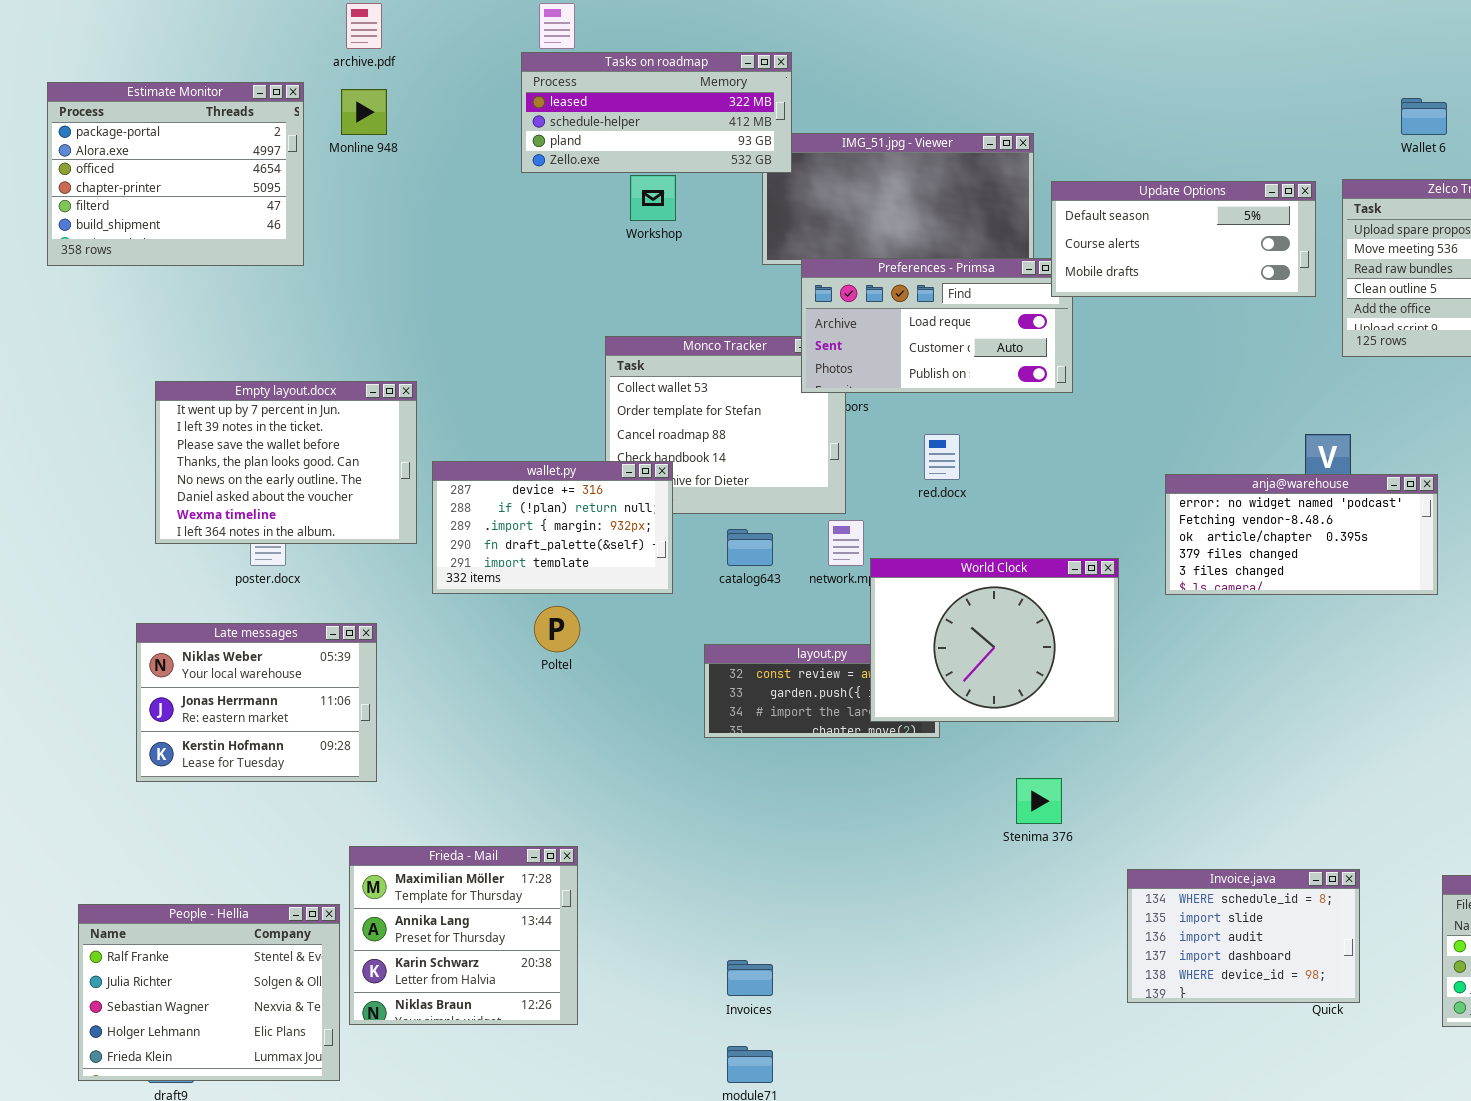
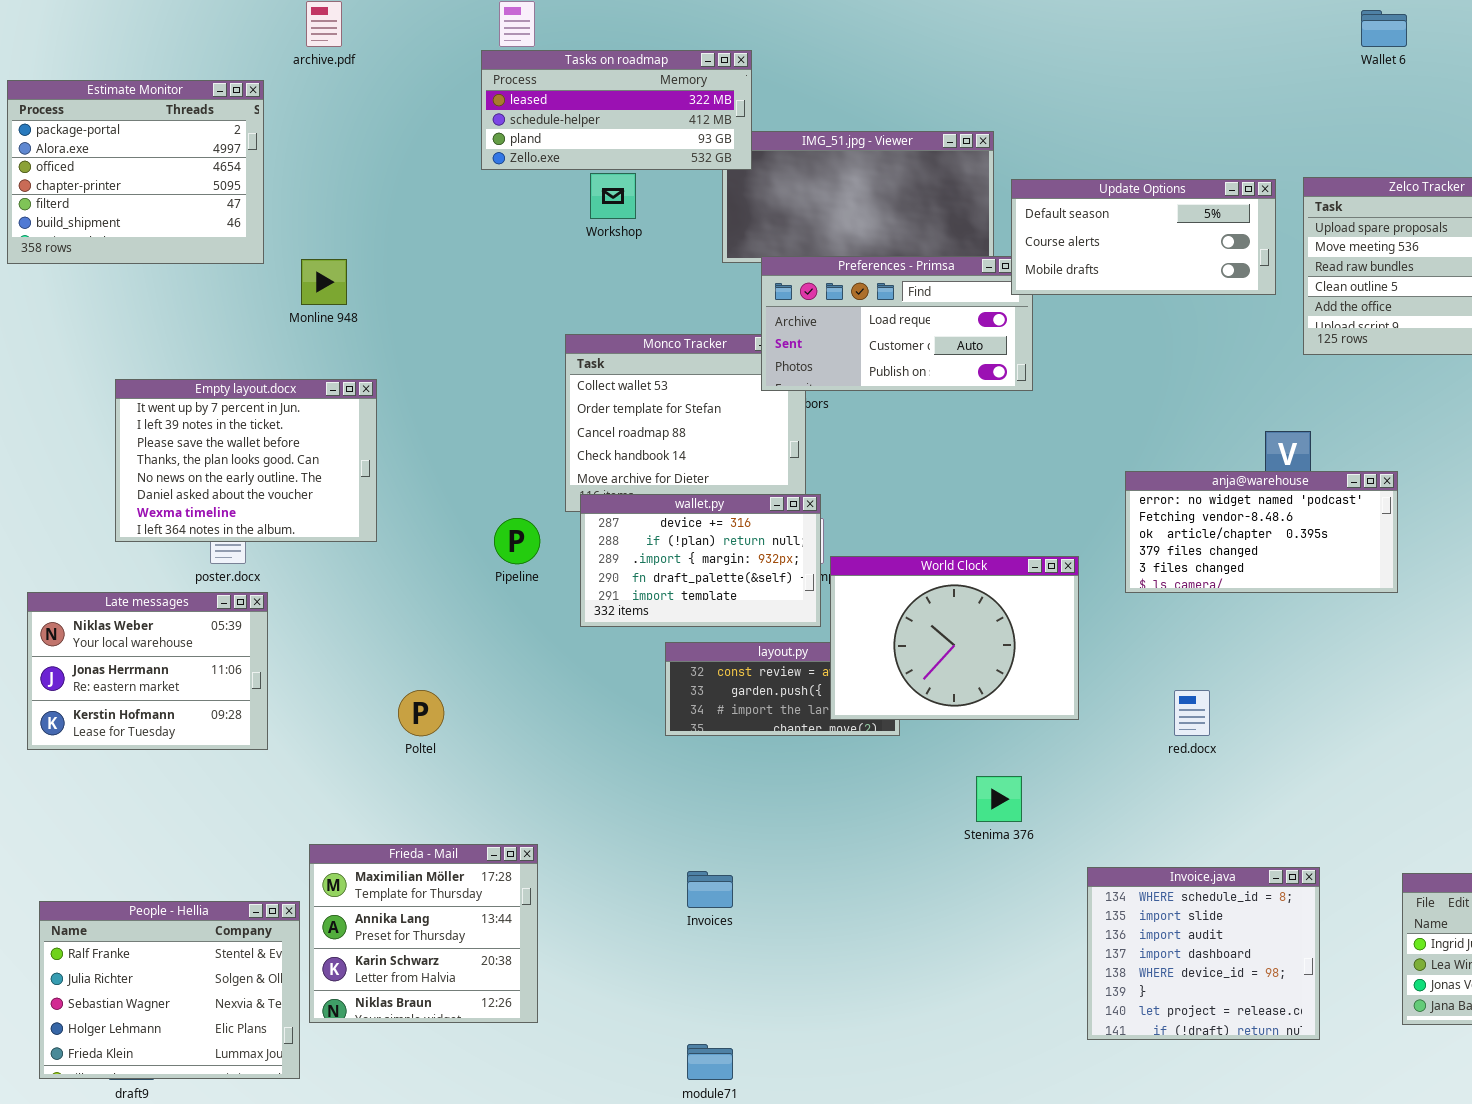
Monline 948: [341,89,387,135] -> [301,259,347,305], moved
Wallet 6: [1401,98,1447,135] -> [1361,10,1407,47], moved
red.docx: [924,434,960,480] -> [1174,690,1210,736], moved
wallet.py: [432,461,673,594] -> [580,494,821,627], moved
Poltel: [534,606,580,652] -> [398,690,444,736], moved
Late messages: [136,623,377,782] -> [27,592,268,750], moved
Invoice.java: [1127,869,1360,1003] -> [1087,867,1320,1040], resized
Invoices: [727,960,773,996] -> [687,871,733,908], moved

